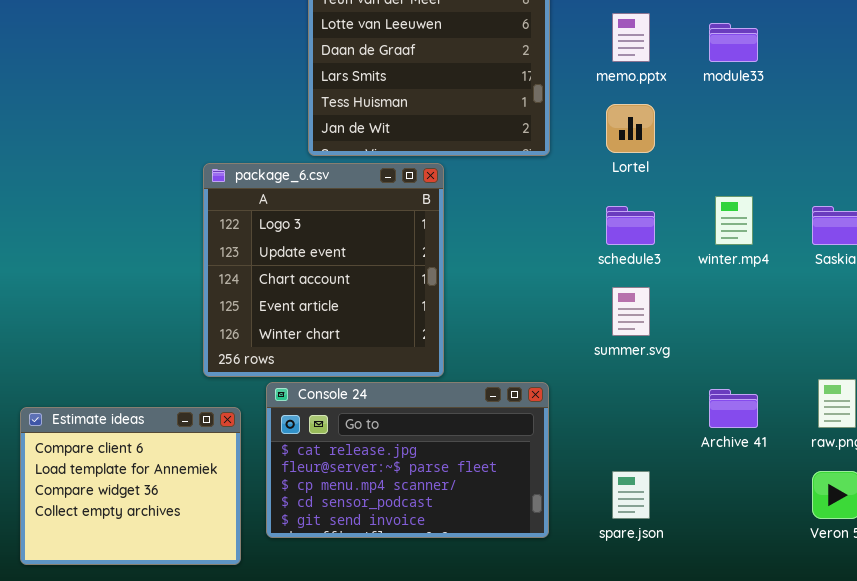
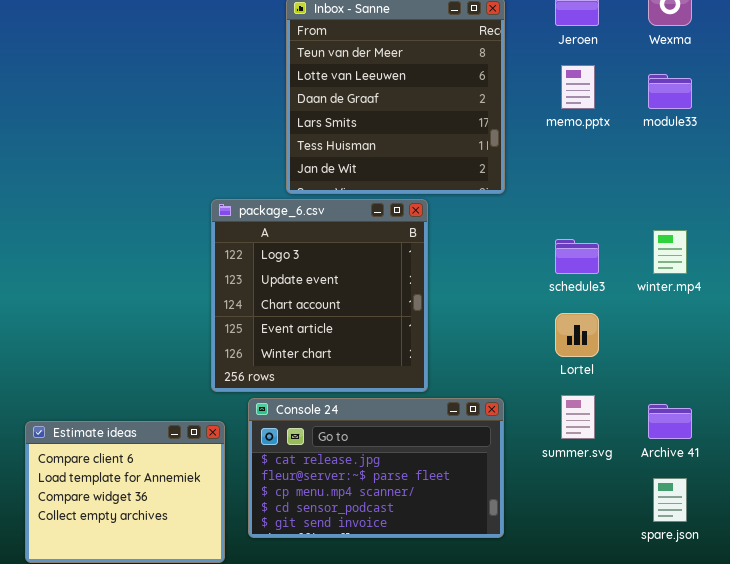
Lortel: [606,104,655,153] -> [555,313,599,357], moved
package_6.csv: [203,163,444,377] -> [211,199,428,392], moved
summer.svg: [612,287,650,336] -> [561,395,595,439], moved
spare.json: [612,471,650,519] -> [653,478,687,522], moved

